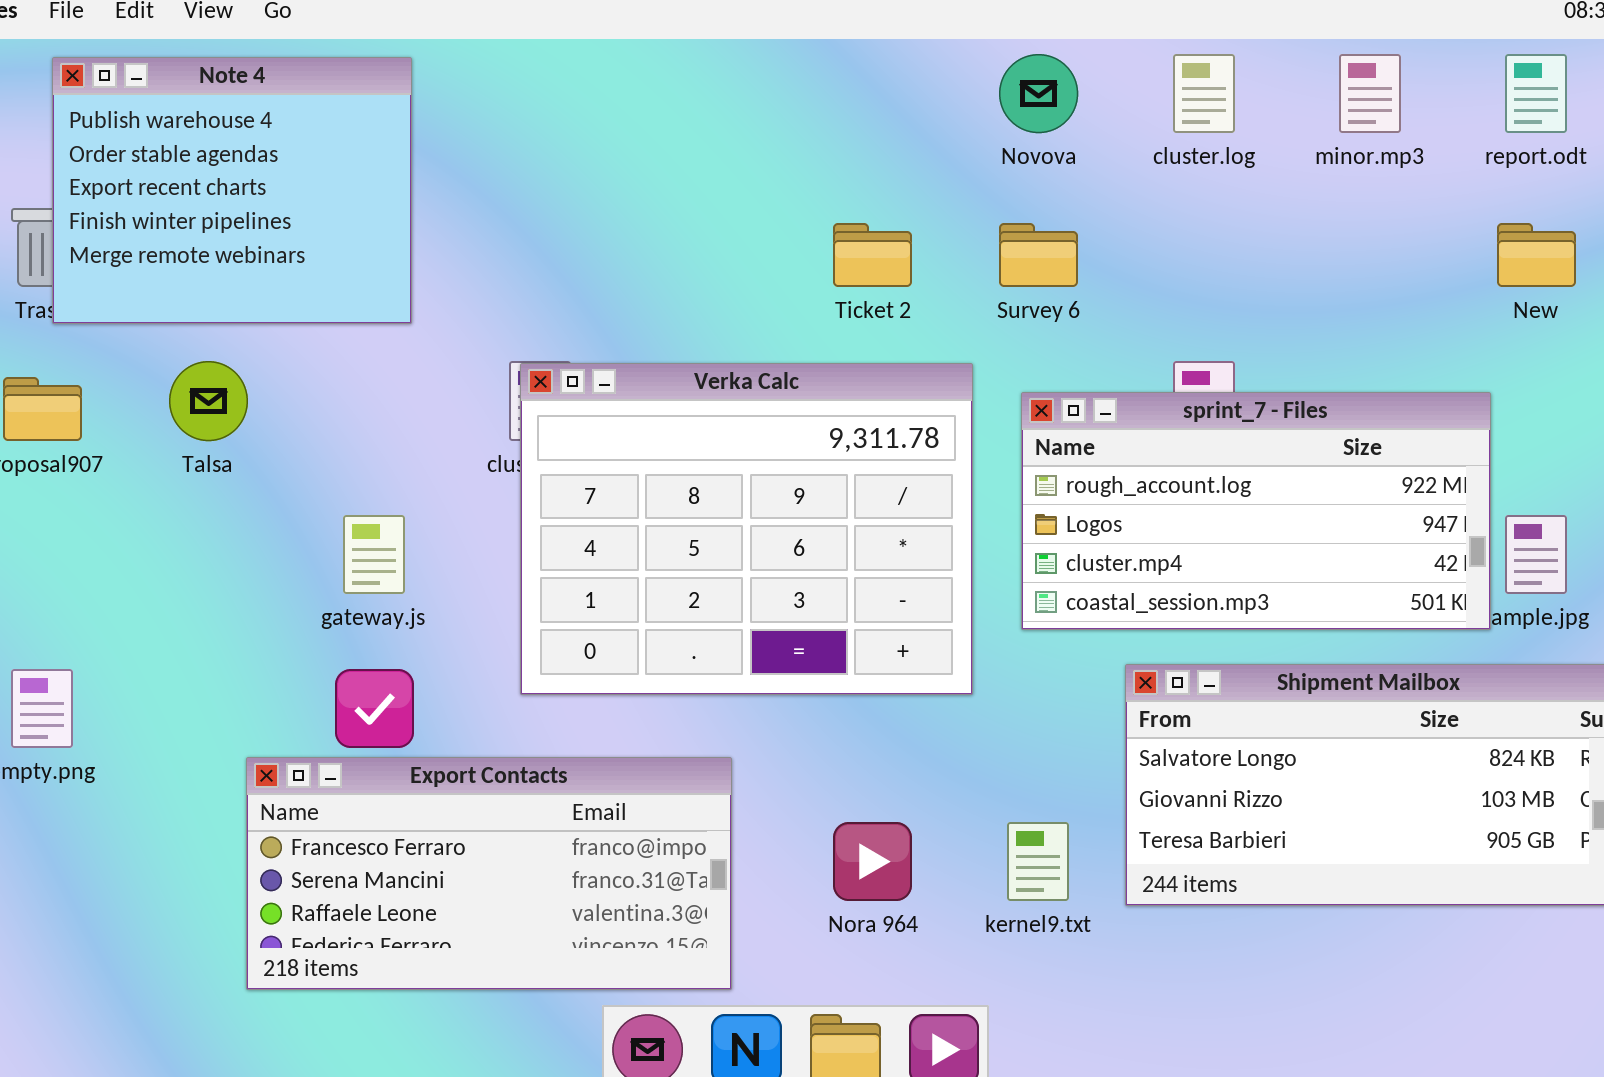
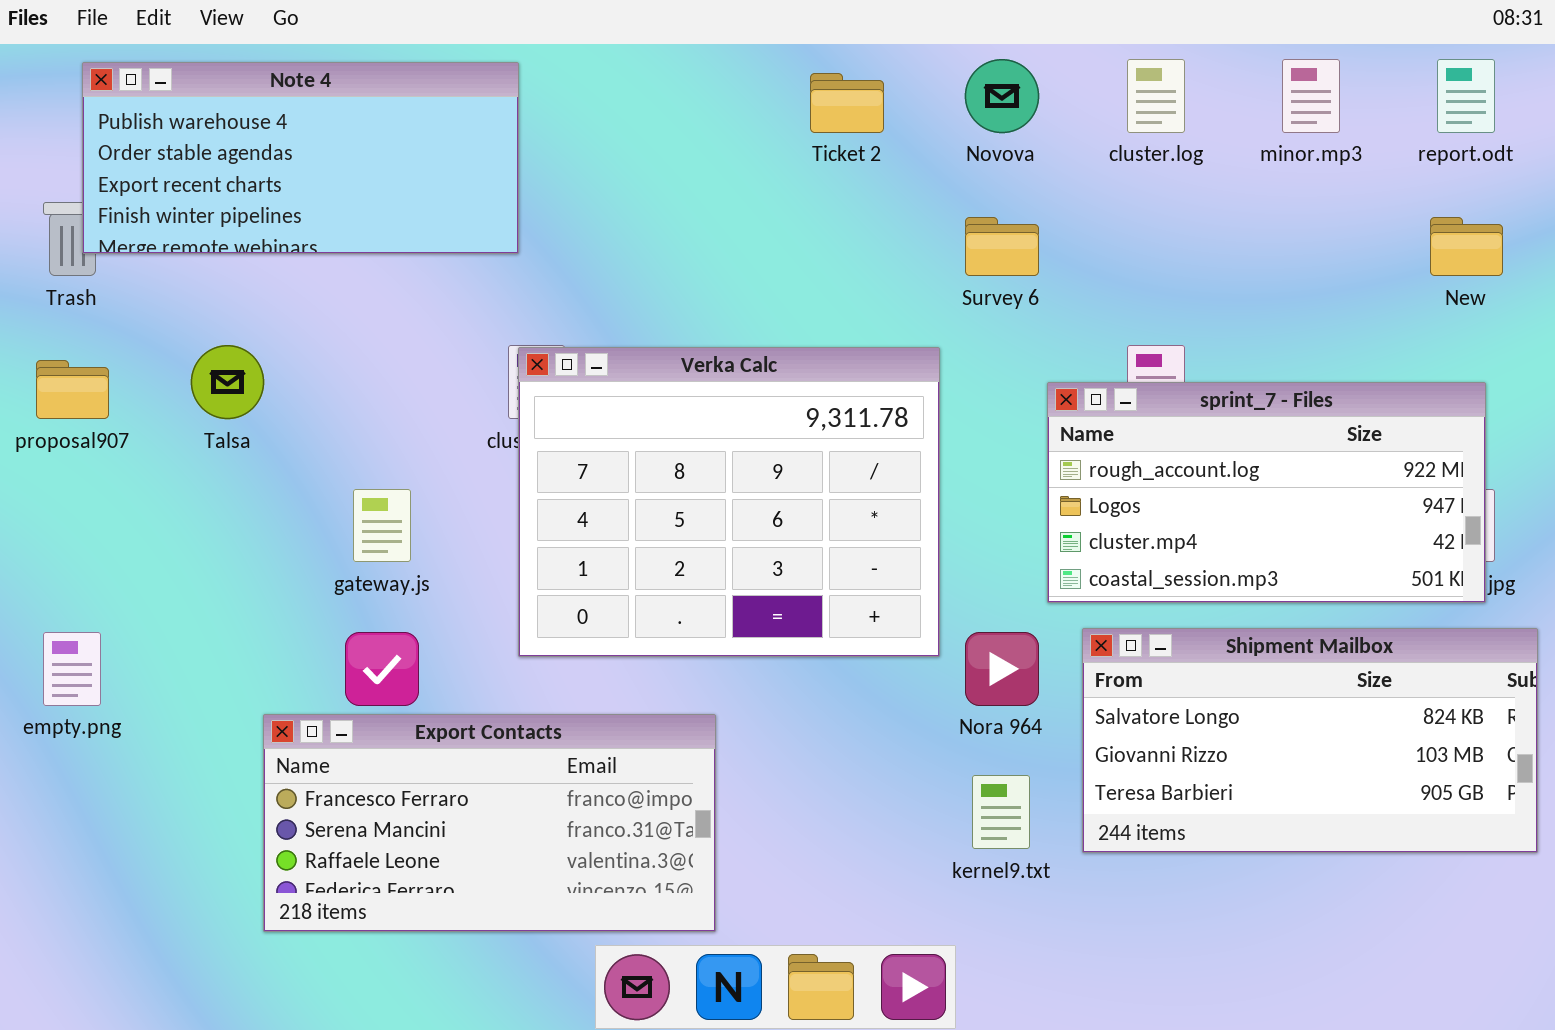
Note 4: [52,57,412,324] -> [82,62,519,254], resized
Ticket 2: [833,223,912,287] -> [810,73,884,133], moved
sprint_7 - Files: [1021,392,1491,630] -> [1047,382,1486,603], moved
Nora 964: [833,822,912,901] -> [965,632,1039,706], moved

